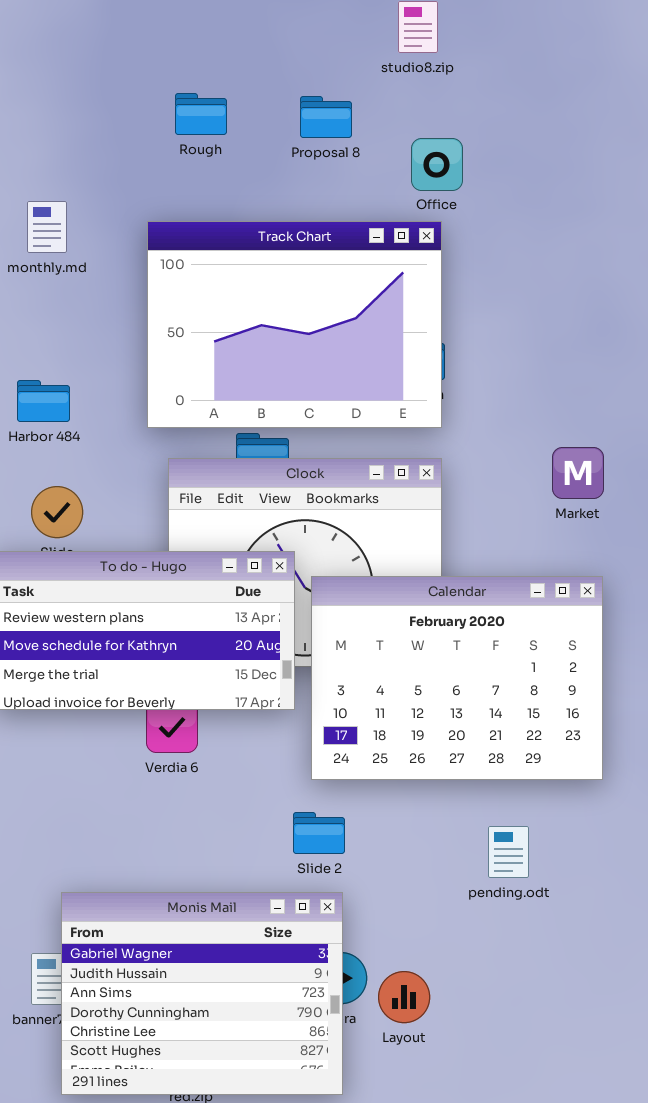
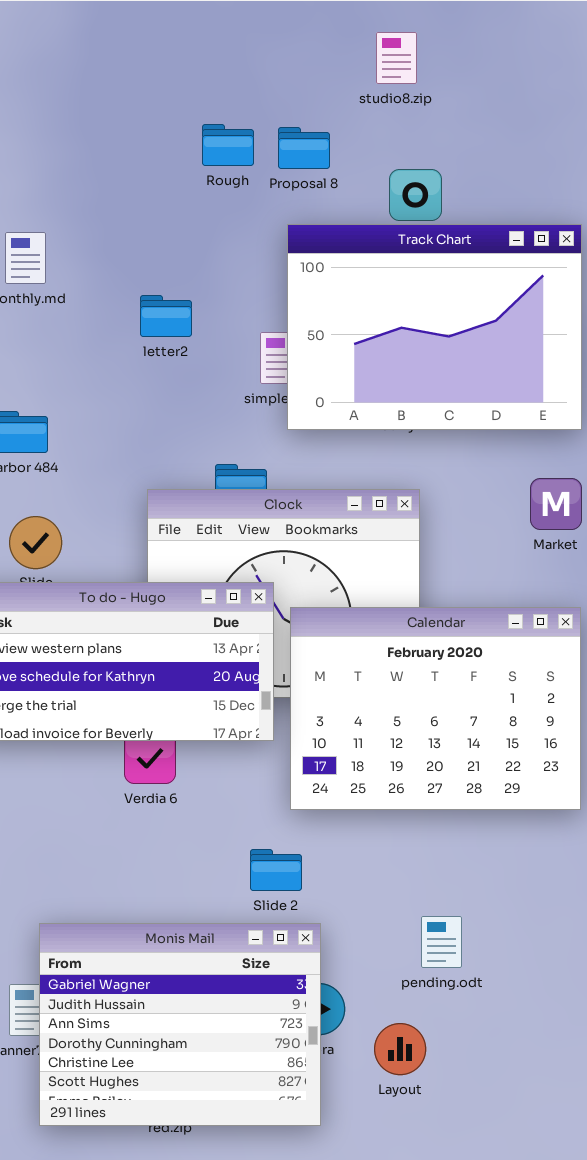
Rough: [175,93,227,135] -> [202,124,254,166], moved
Track Chart: [147,221,442,428] -> [287,224,582,430], moved
Slide 2: [293,812,345,854] -> [250,849,302,891], moved
pending.odt: [488,826,529,878] -> [421,916,462,968], moved
Layout: [378,971,430,1023] -> [374,1023,426,1075], moved

